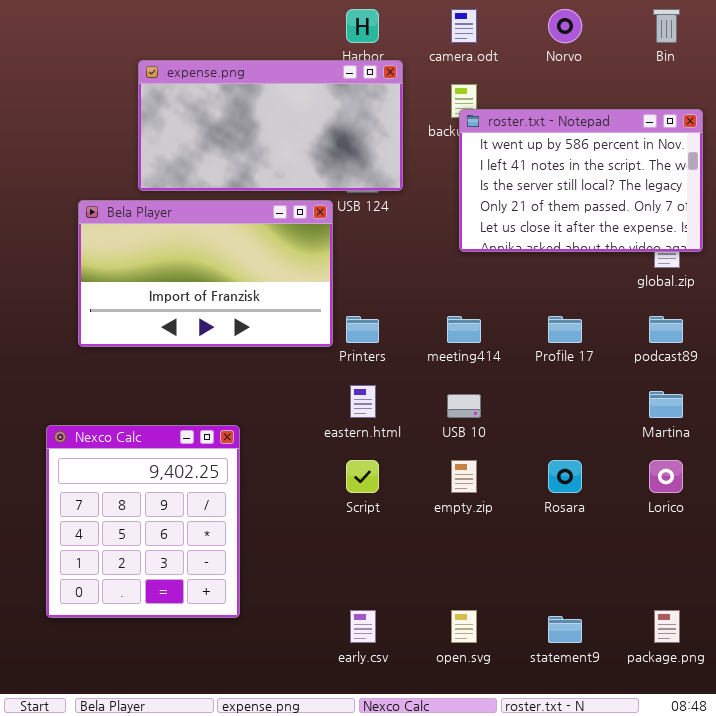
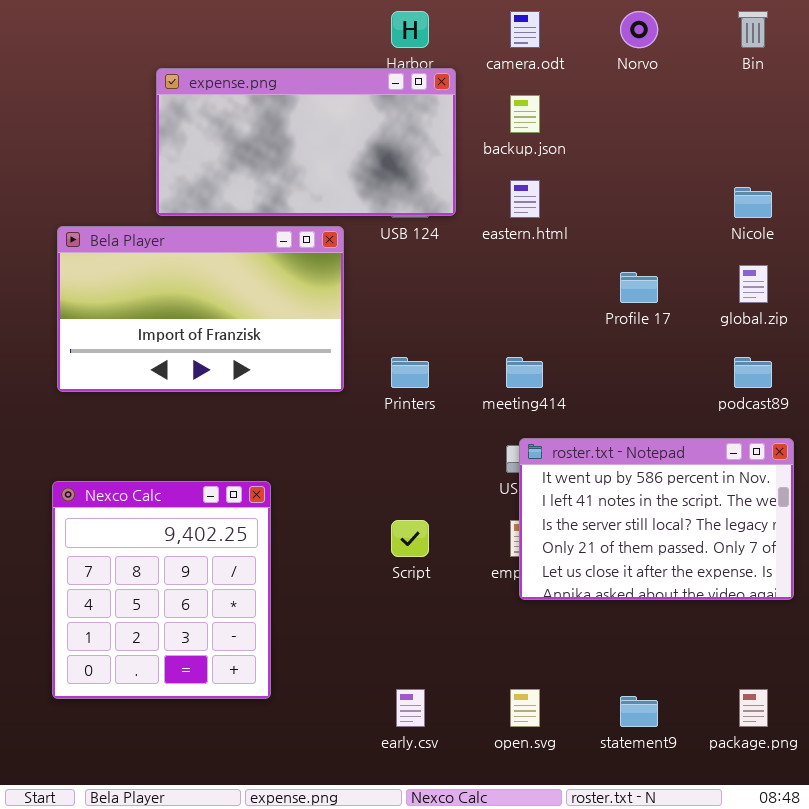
roster.txt - Notepad: [459,109,703,252] -> [519,438,794,600], moved
Bela Player: [78,200,333,347] -> [57,226,344,392], moved
Profile 17: [548,316,582,343] -> [620,272,658,303], moved
eastern.html: [350,385,376,418] -> [510,180,540,218], moved

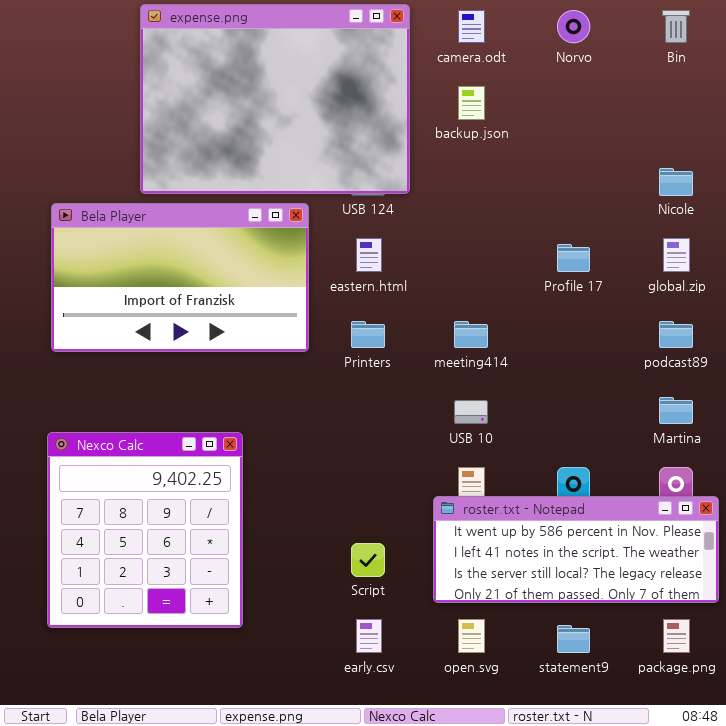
expense.png: [156,68,456,216] -> [140,4,410,194], resized
eastern.html: [510,180,540,218] -> [356,238,382,272], moved
roster.txt - Notepad: [519,438,794,600] -> [433,496,719,603], moved, resized
Script: [391,520,429,557] -> [351,543,385,577], moved

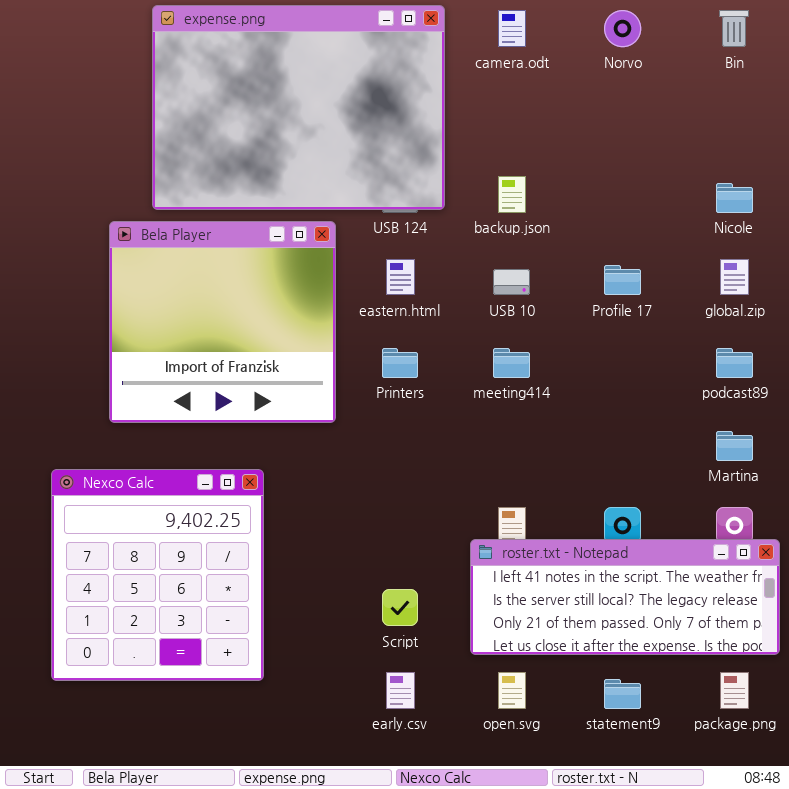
backup.json: [458,86,485,120] -> [498,176,526,213], moved
Bela Player: [51,203,309,352] -> [109,221,336,423], resized
USB 10: [454,400,488,424] -> [493,269,530,295], moved
roster.txt - Notepad: [433,496,719,603] -> [470,539,780,655], scrolled down 1 row

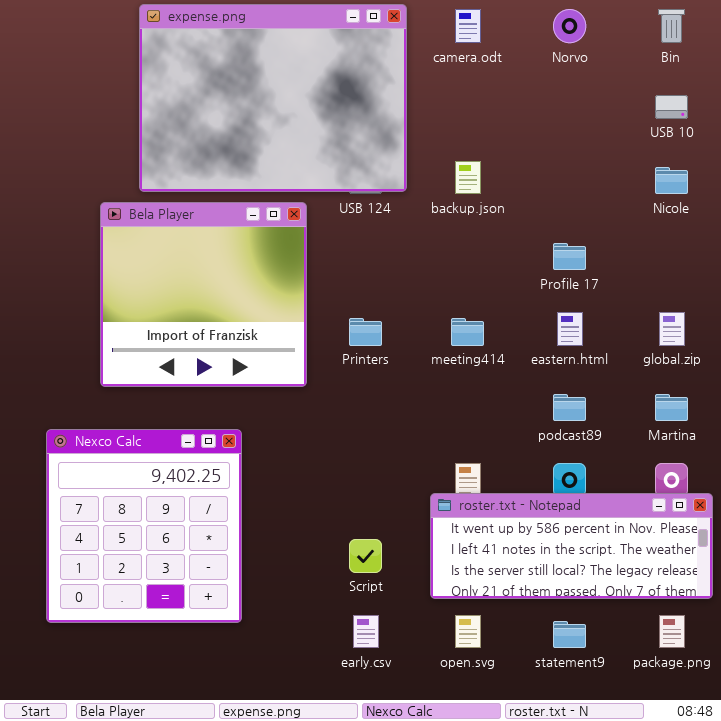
eastern.html: [386,259,415,295] -> [557,312,583,346], moved
global.zip: [720,259,749,295] -> [659,312,685,346], moved
USB 10: [493,269,530,295] -> [655,95,688,119], moved
podcast89: [716,348,753,378] -> [553,394,586,421], moved
roster.txt - Notepad: [470,539,780,655] -> [430,493,713,599], scrolled up 1 row

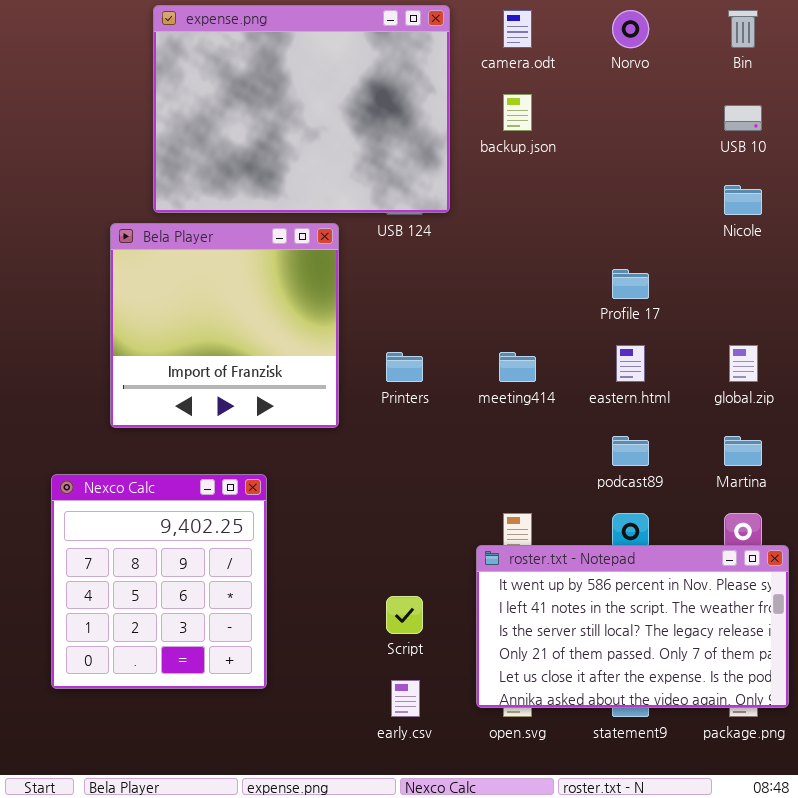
backup.json: [455,161,481,194] -> [503,94,532,131], moved
roster.txt - Notepad: [430,493,713,599] -> [476,545,789,708], resized

